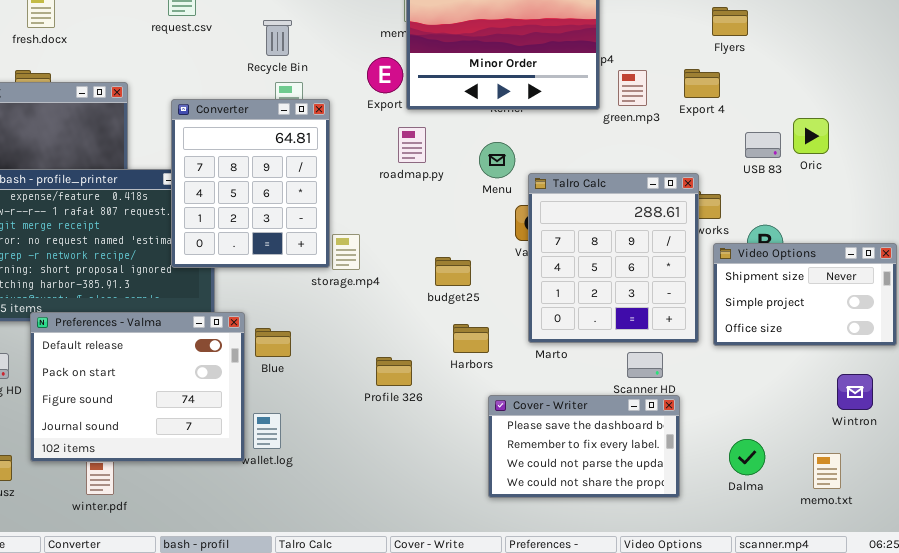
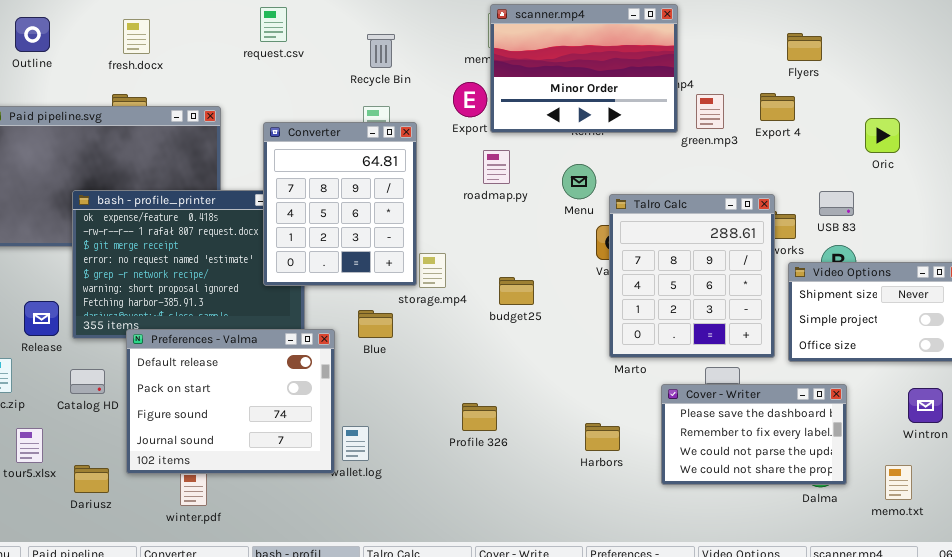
Recycle Bin: [263,20,292,56] -> [367,34,395,68], moved
Oric: [793,118,829,154] -> [865,118,900,153], moved
USB 83: [745,132,781,158] -> [819,191,854,216], moved
budget25: [435,257,471,286] -> [499,277,534,305], moved
Harbors: [453,324,489,353] -> [585,423,620,451], moved
Blue: [255,328,291,357] -> [358,310,393,338], moved
Profile 326: [376,357,412,386] -> [462,403,497,431], moved
Cover - Writer: [488,395,680,498] -> [661,384,847,485], moved

